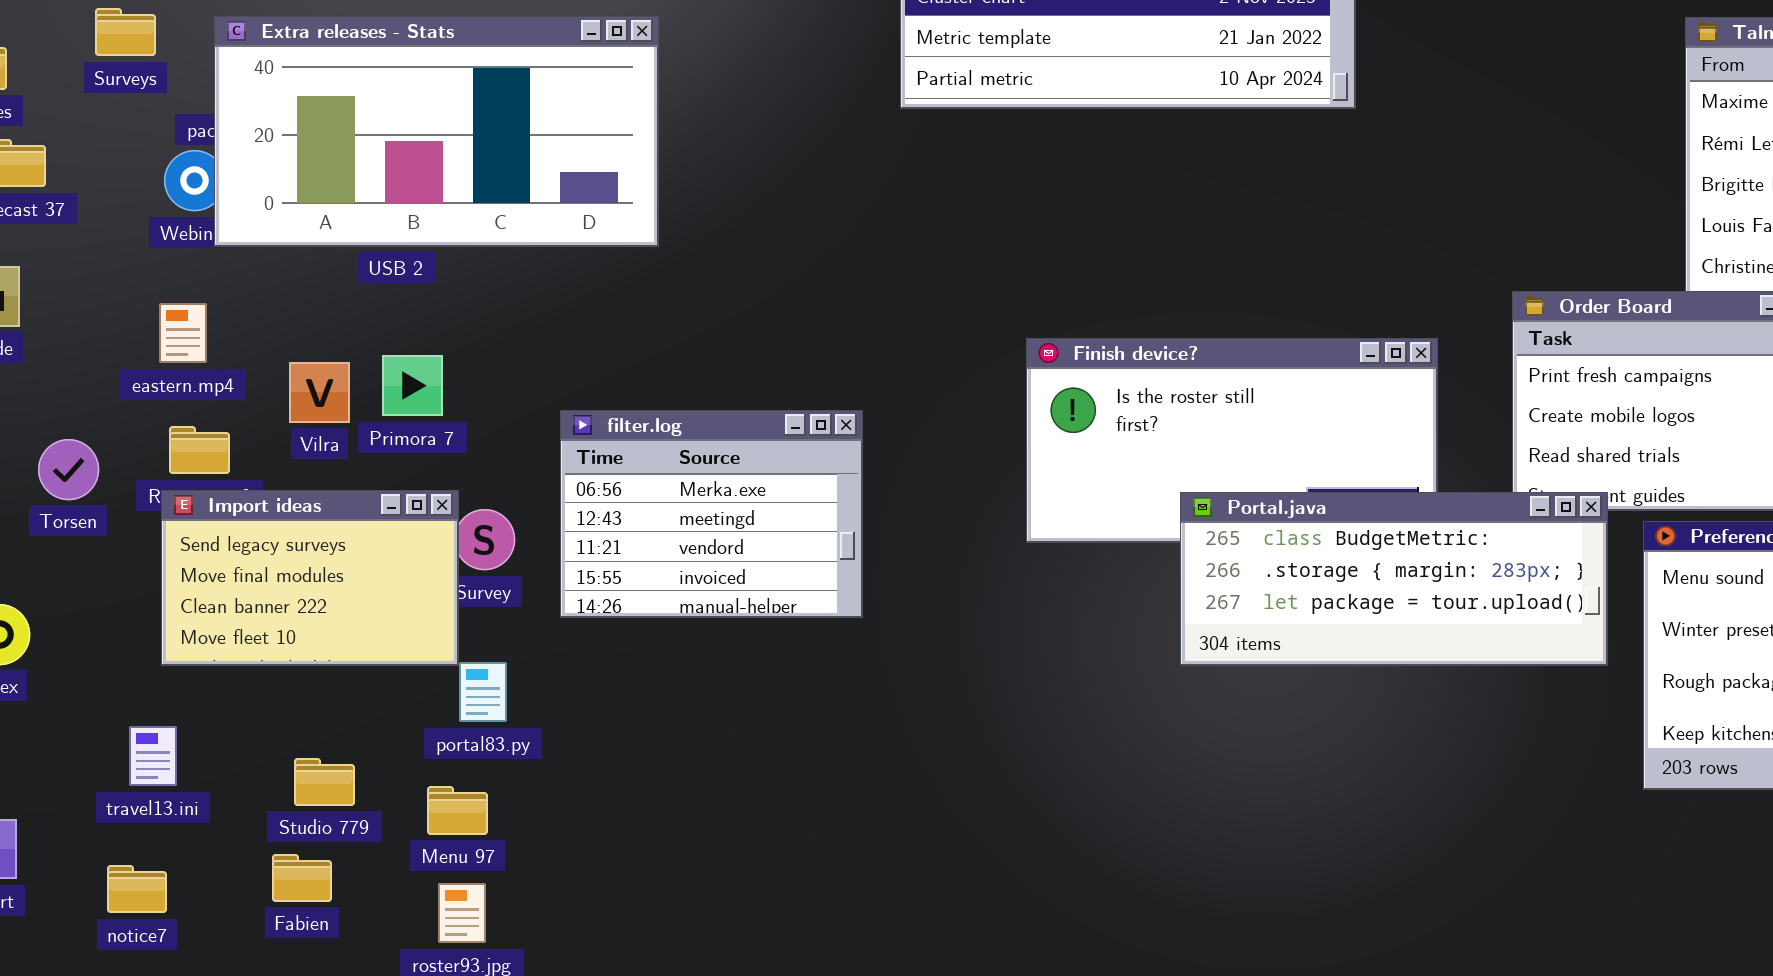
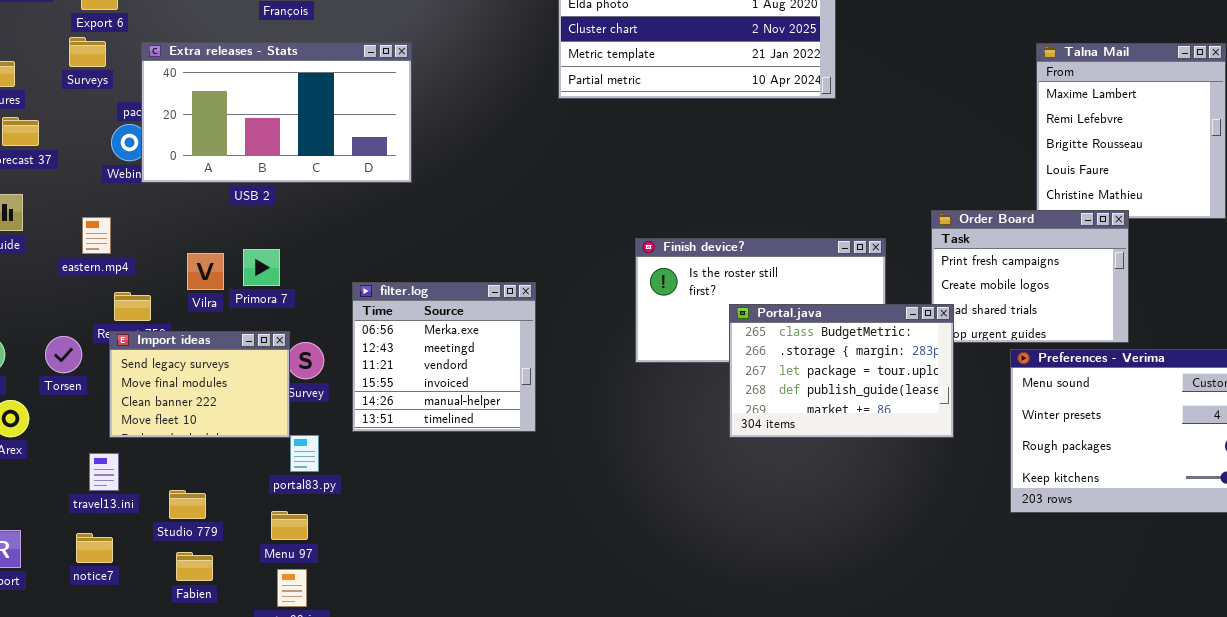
eastern.mp4: [159,303,207,363] -> [82,217,111,254], moved
filter.log: [560,410,863,618] -> [352,282,536,432], resized
Torsen: [38,439,99,500] -> [45,336,82,373], moved
Portal.java: [1180,492,1608,666] -> [729,304,954,438], resized
travel13.ini: [129,726,177,786] -> [89,453,119,491], moved
Studio 779: [294,758,355,806] -> [169,490,206,519], moved
notice7: [107,865,167,913] -> [76,533,113,563], moved

